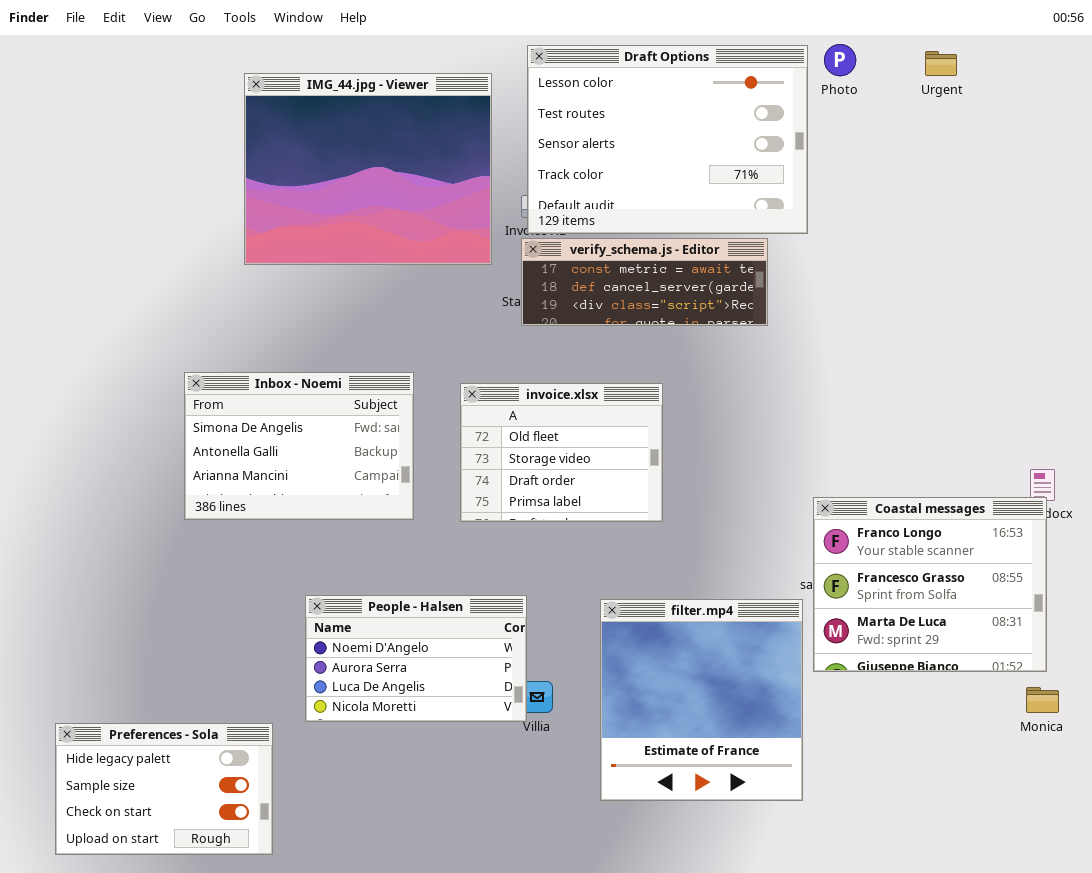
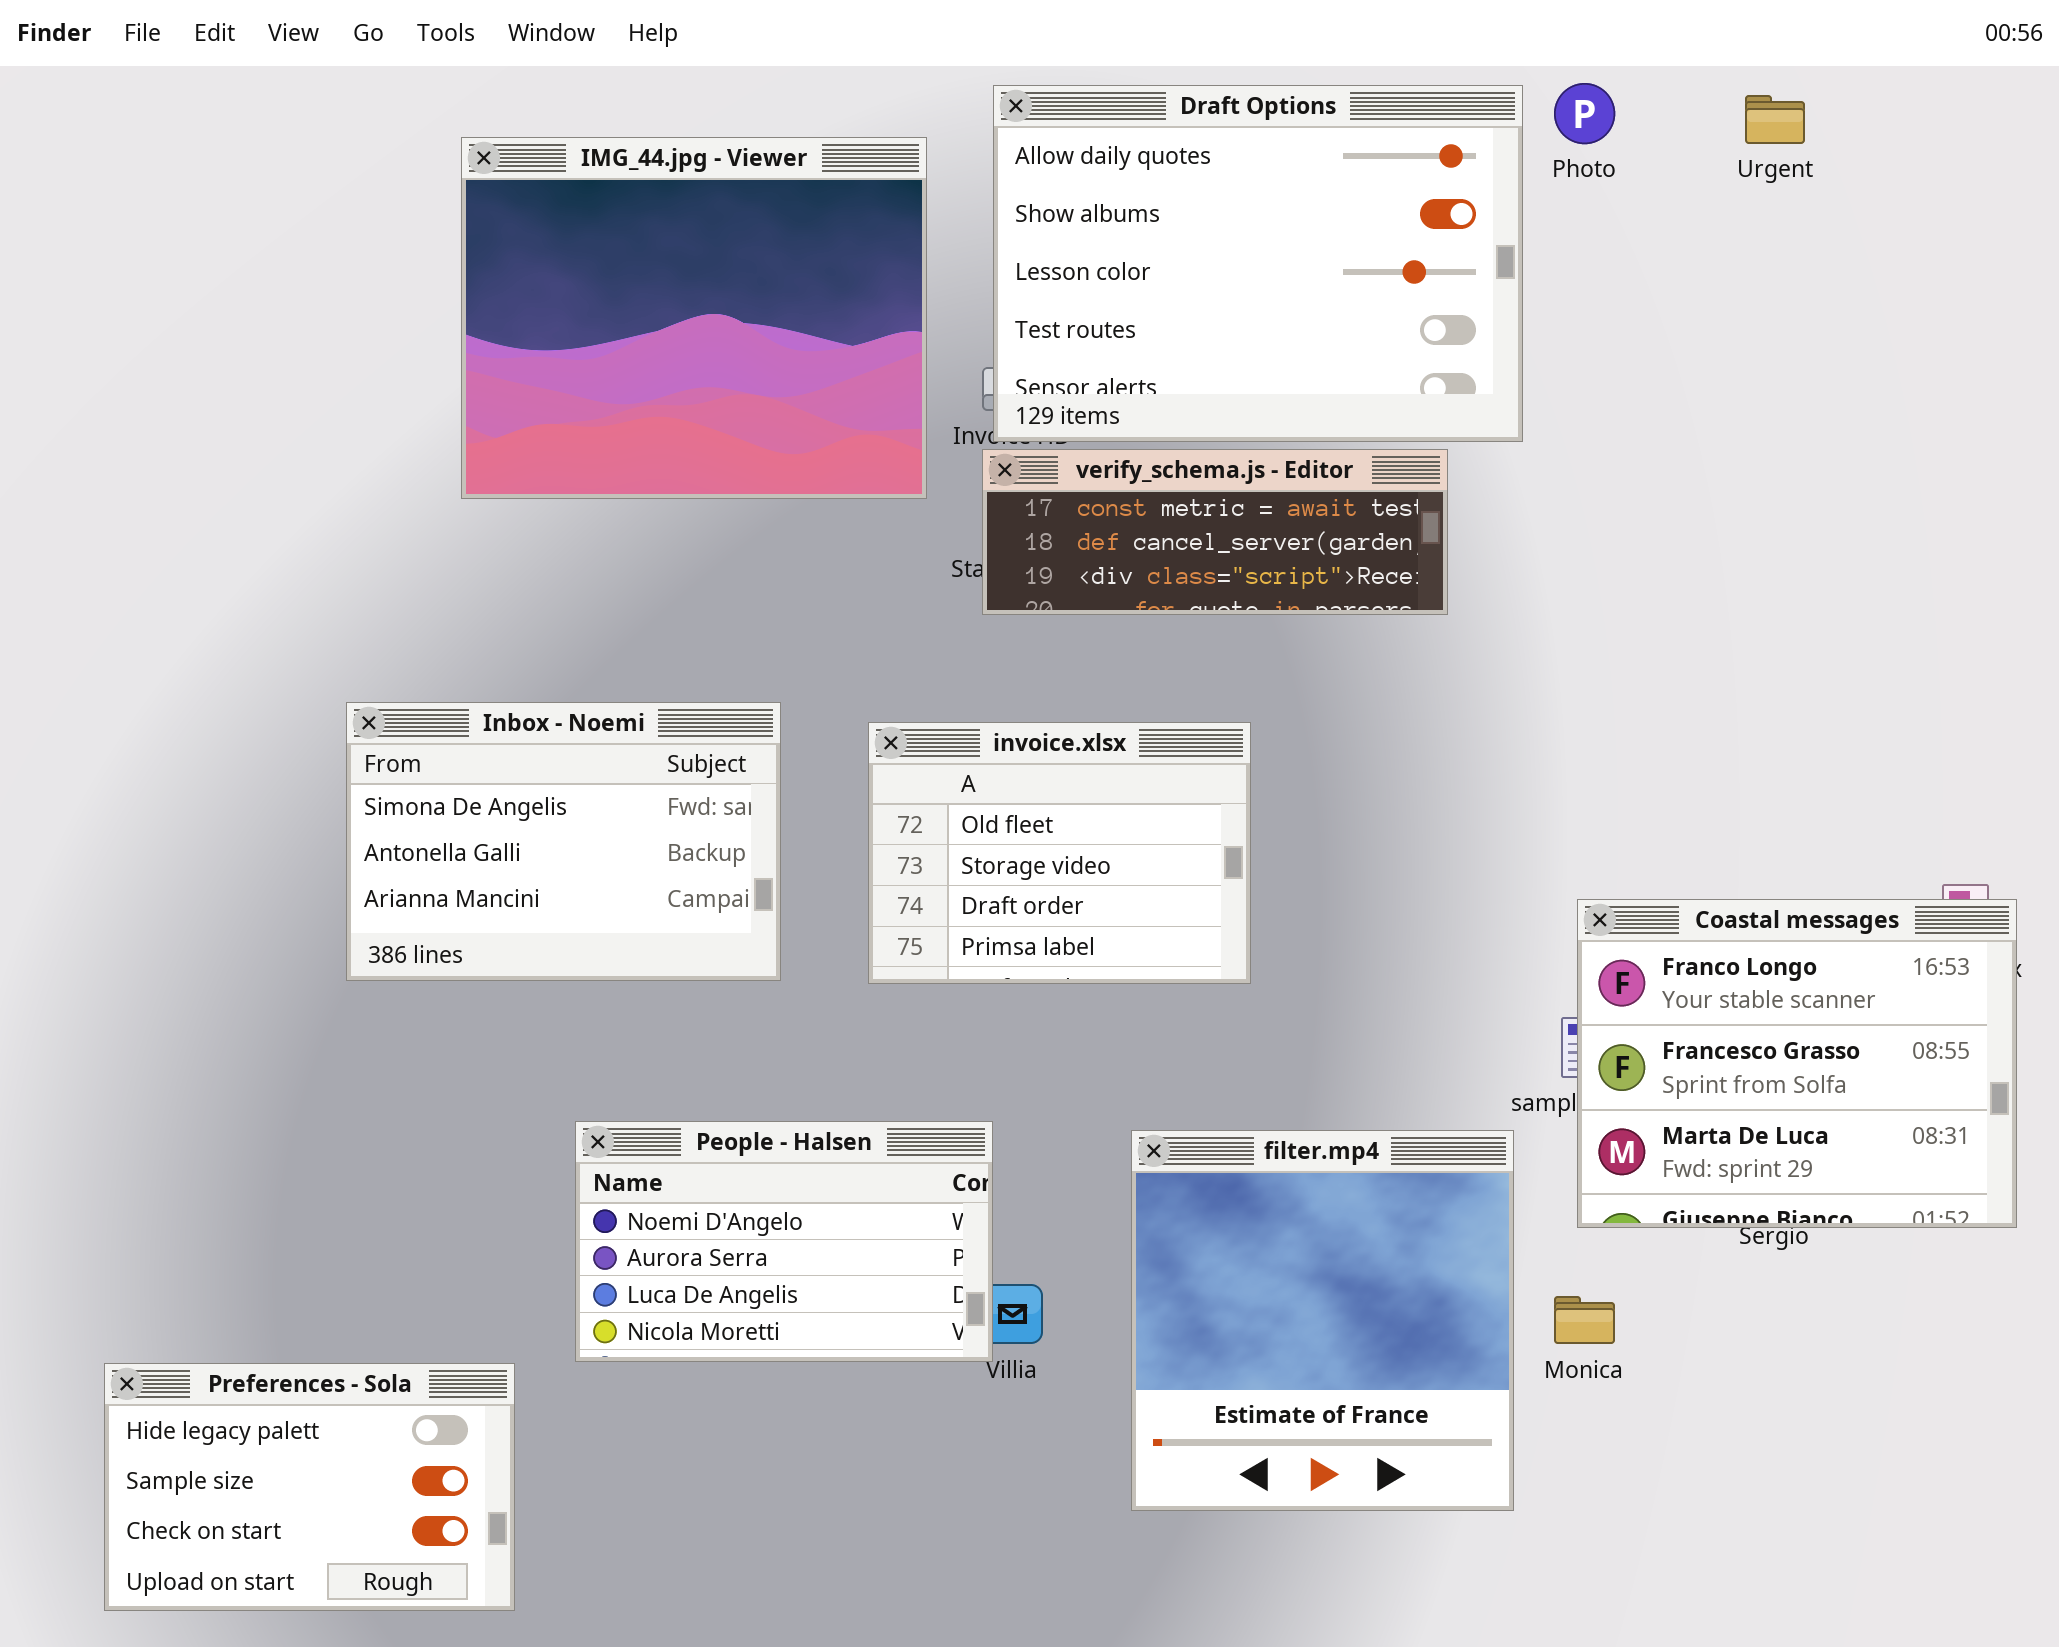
Draft Options: [527,45,808,234] -> [993,85,1523,442], scrolled up 2 rows
Coastal messages: [813,497,1047,672] -> [1577,899,2017,1228], moved
Monica: [1026,687,1059,713] -> [1554,1296,1615,1344], moved

